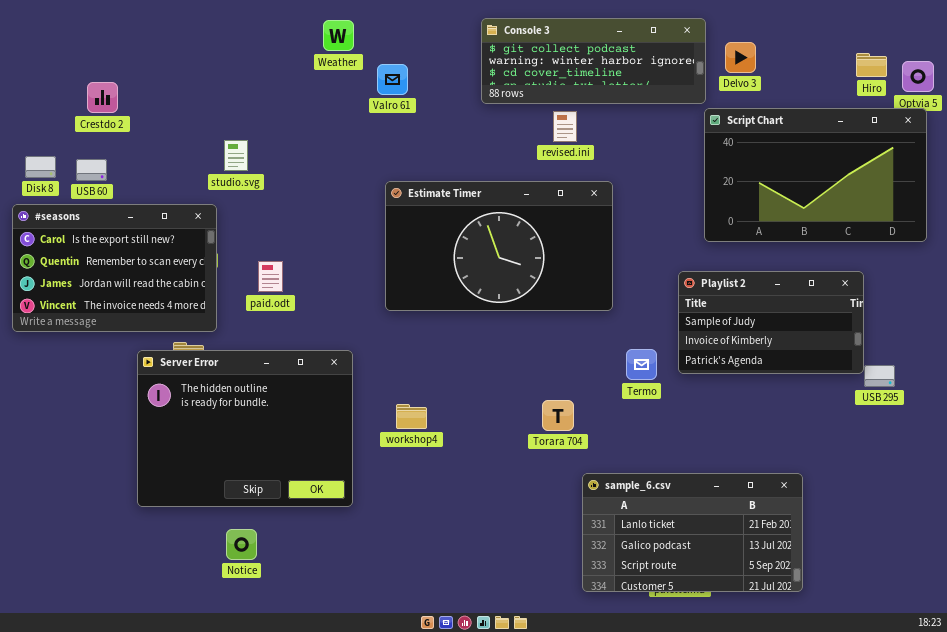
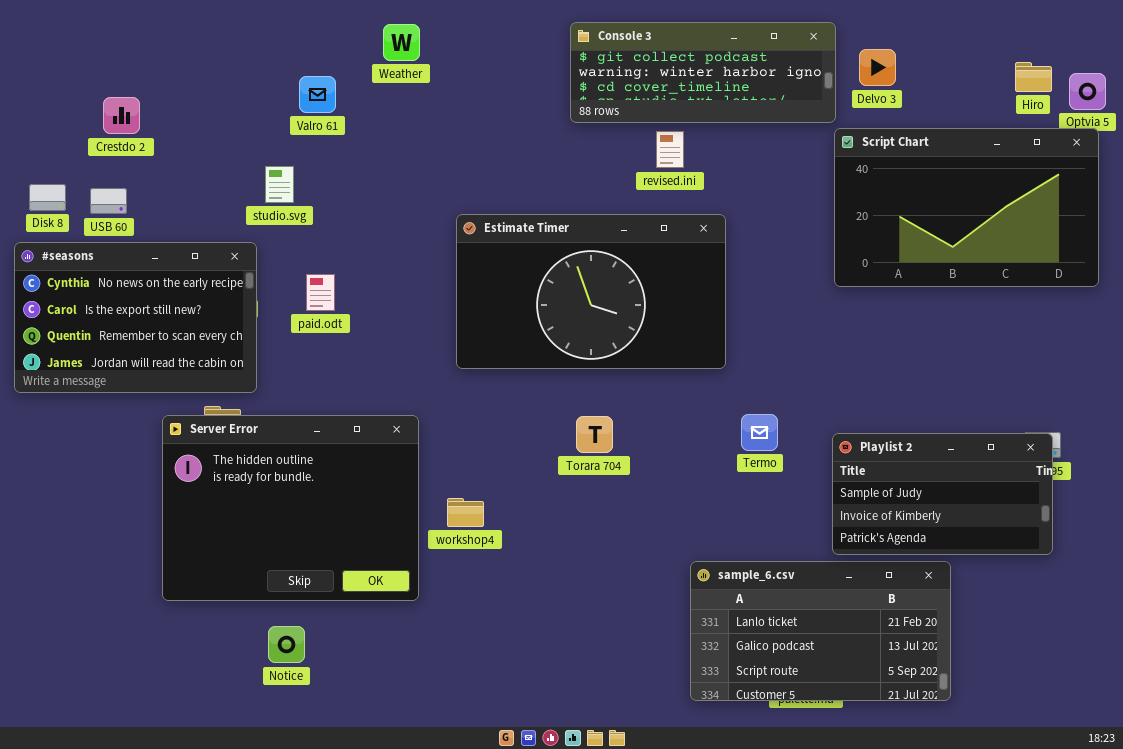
Valro 61: [377,64,408,95] -> [299,76,336,113], moved
#seasons: [12,204,217,332] -> [14,242,257,393], scrolled up 1 row
paid.odt: [258,261,283,292] -> [306,274,335,311], moved
Playlist 2: [678,271,864,374] -> [832,433,1053,555], moved
Torara 704: [542,400,574,431] -> [576,416,613,453], moved
workshop4: [396,404,427,429] -> [447,498,484,527], moved

